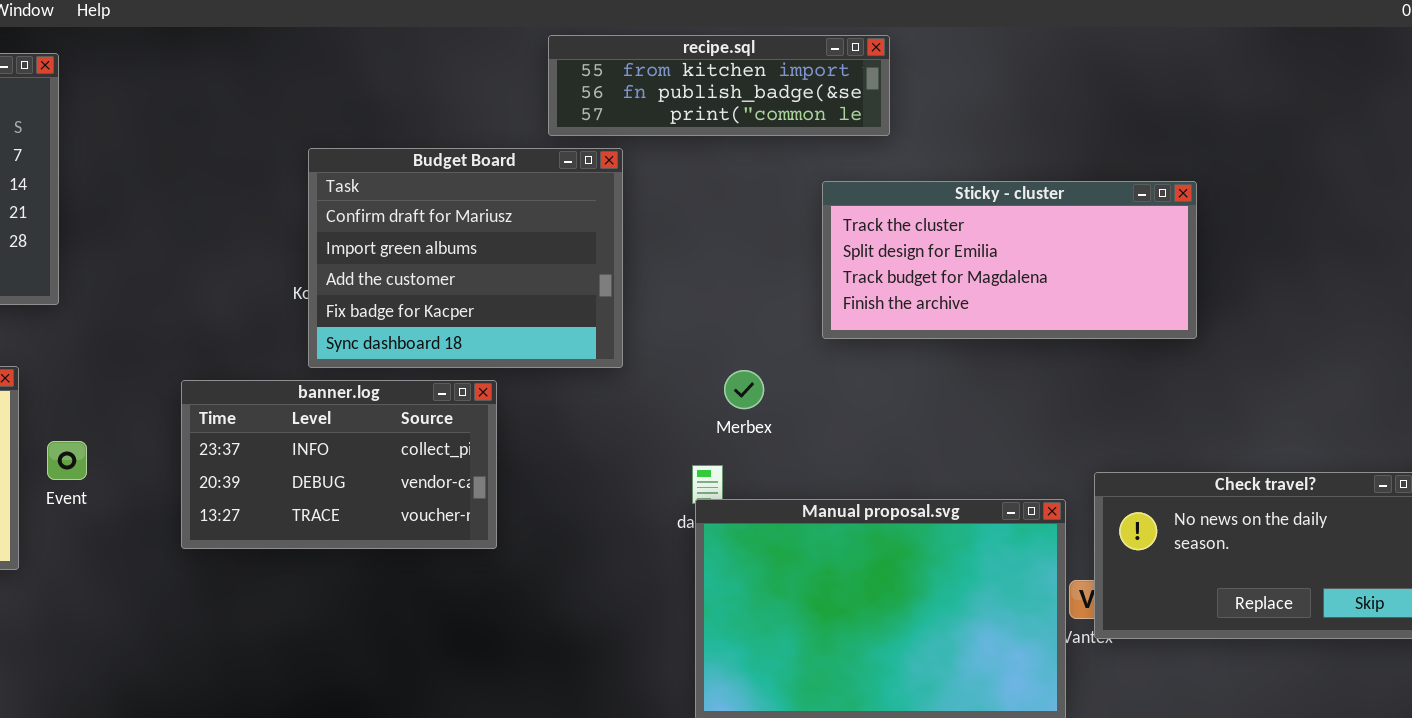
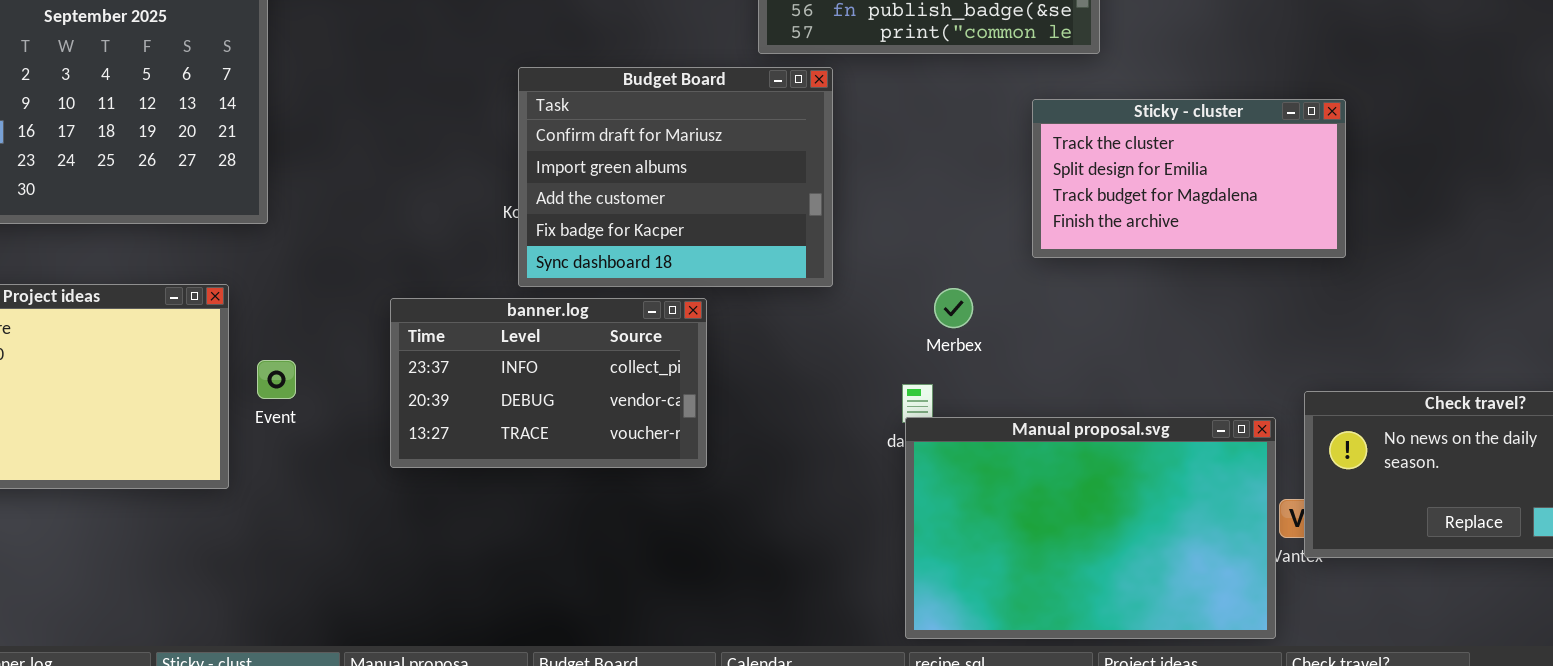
Sticky - cluster: [822,181,1197,339] -> [1032,99,1346,258], resized

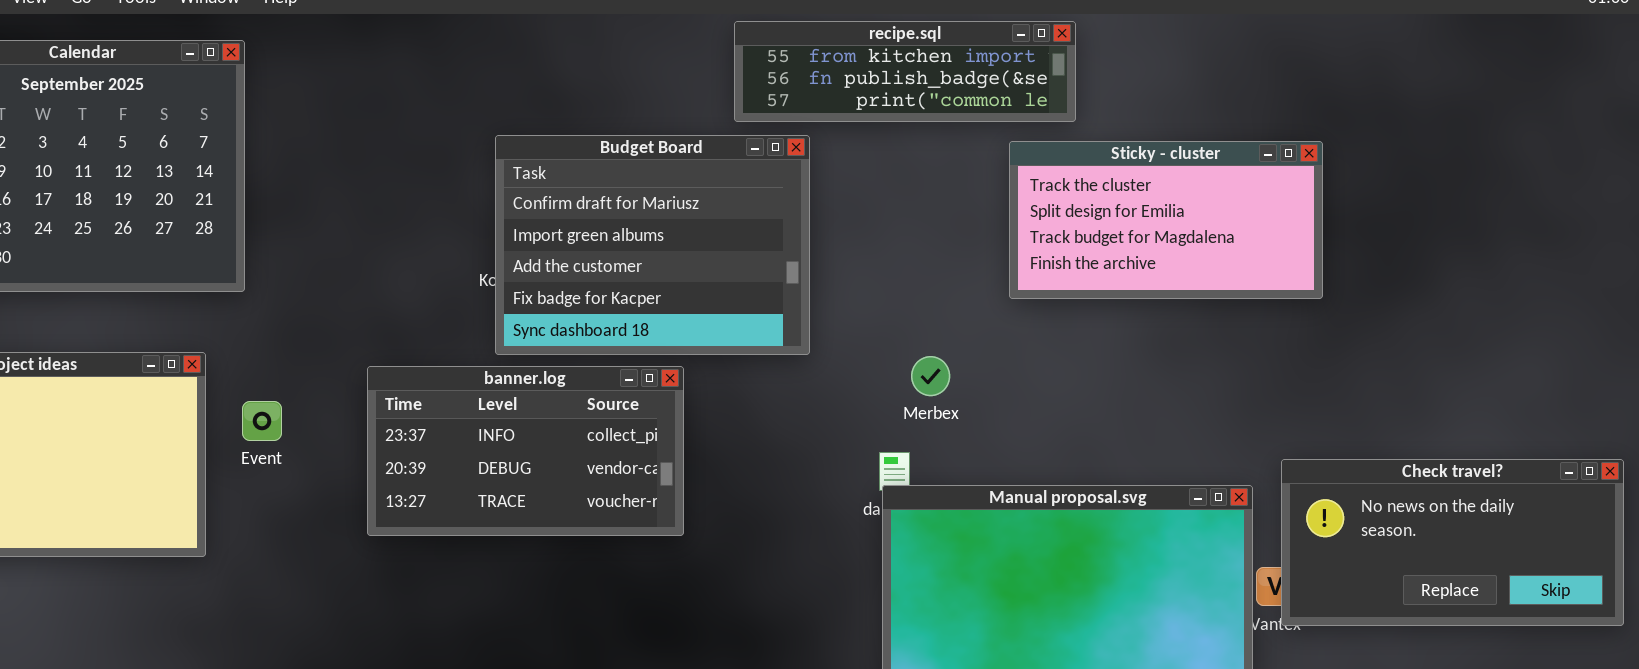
Sticky - cluster: [1032,99,1346,258] -> [1009,141,1323,299], moved
Event: [257,360,296,399] -> [242,401,282,441], moved

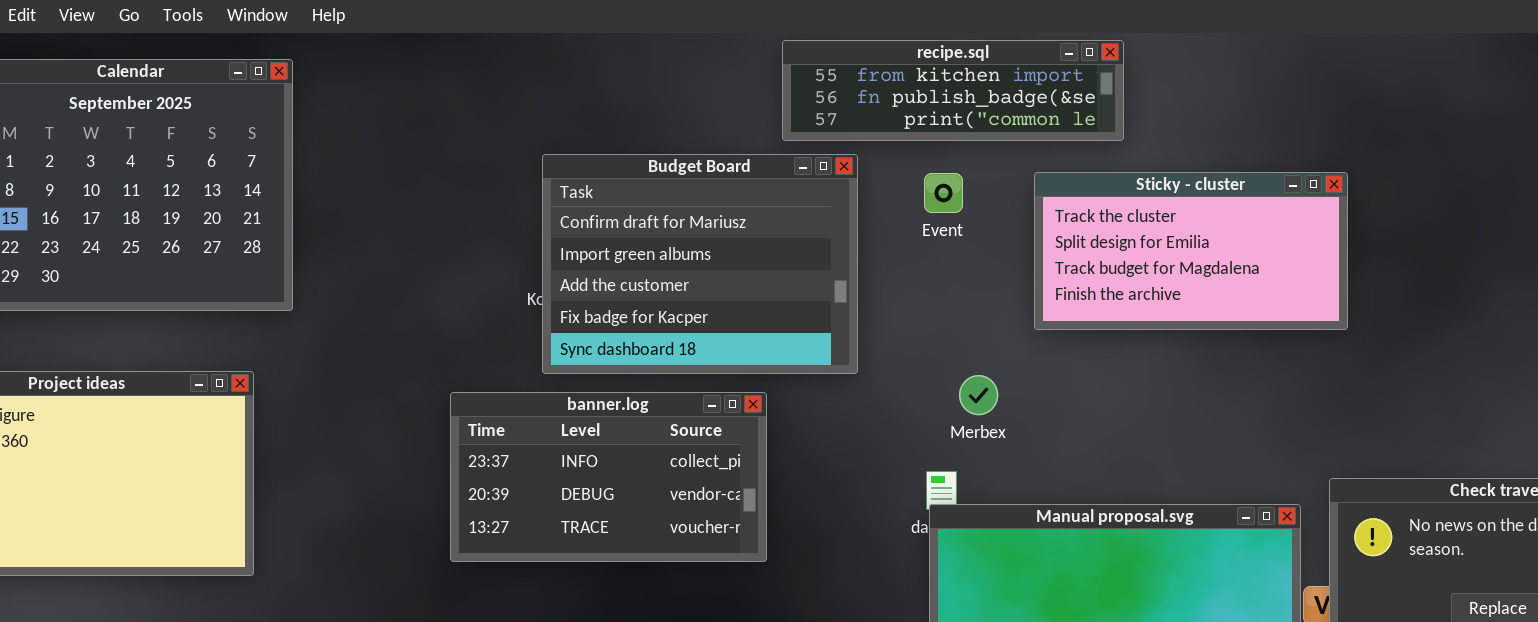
Sticky - cluster: [1009,141,1323,299] -> [1034,172,1348,330], moved
banner.log: [367,366,684,536] -> [450,392,767,562], moved
Event: [242,401,282,441] -> [924,173,963,213], moved

